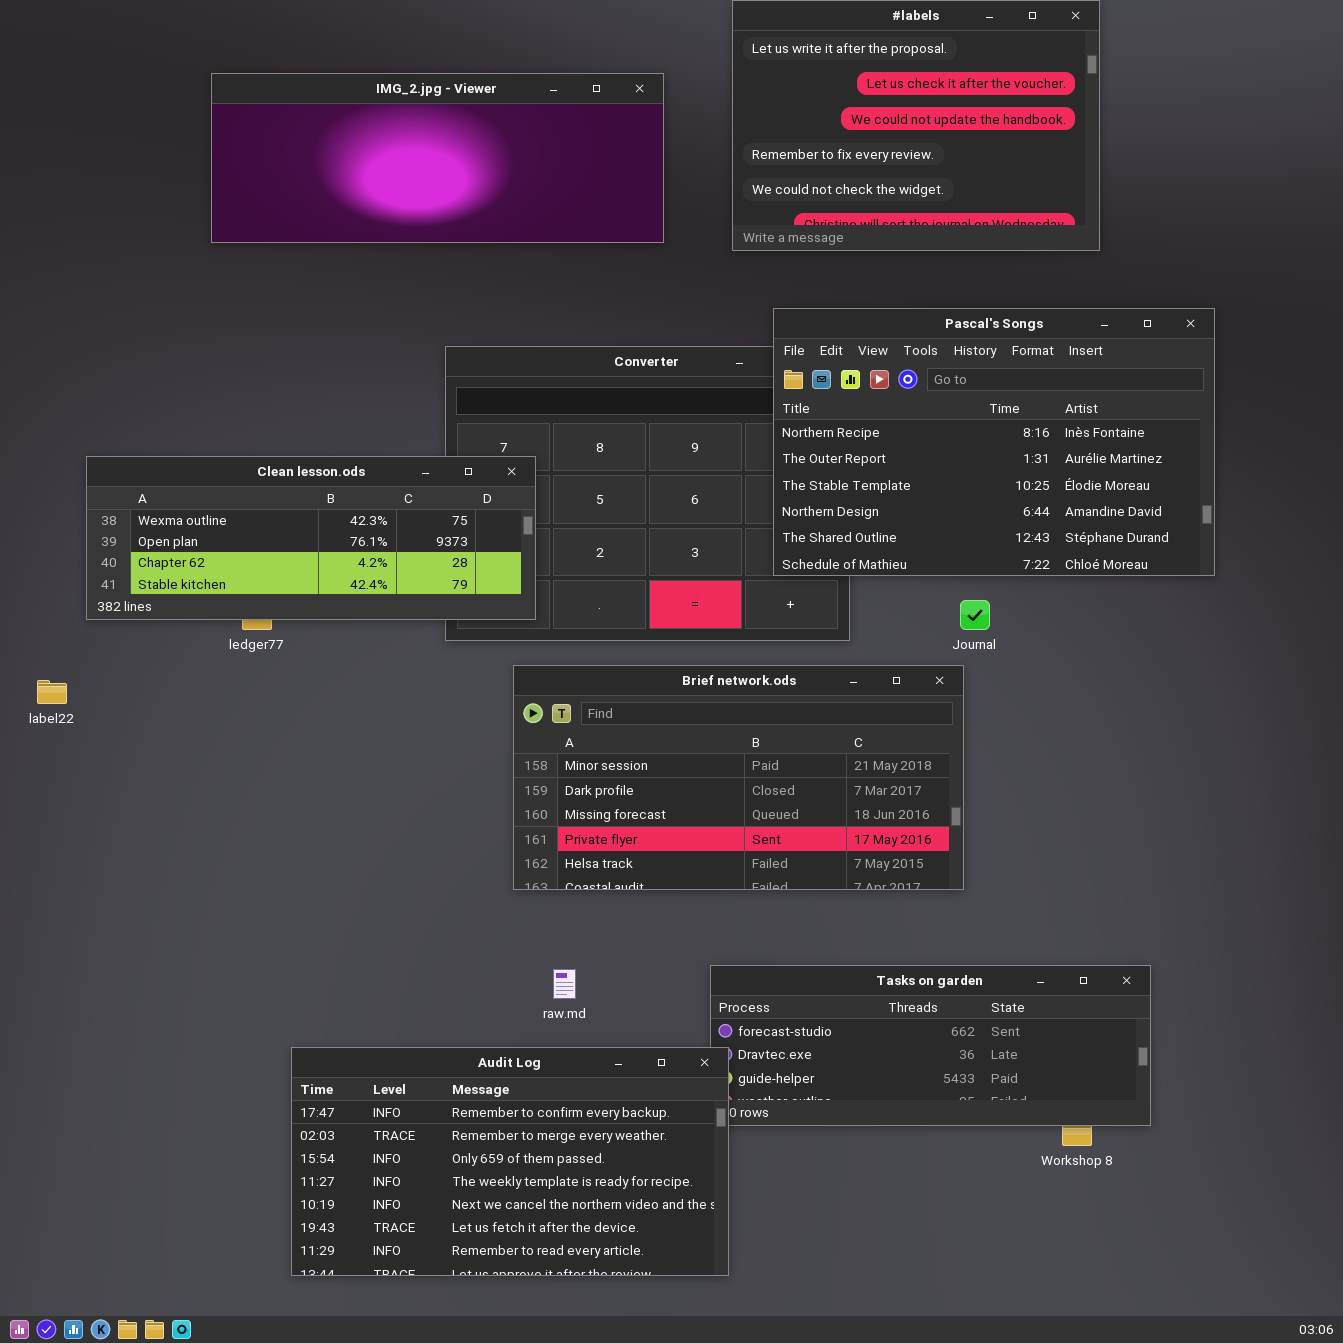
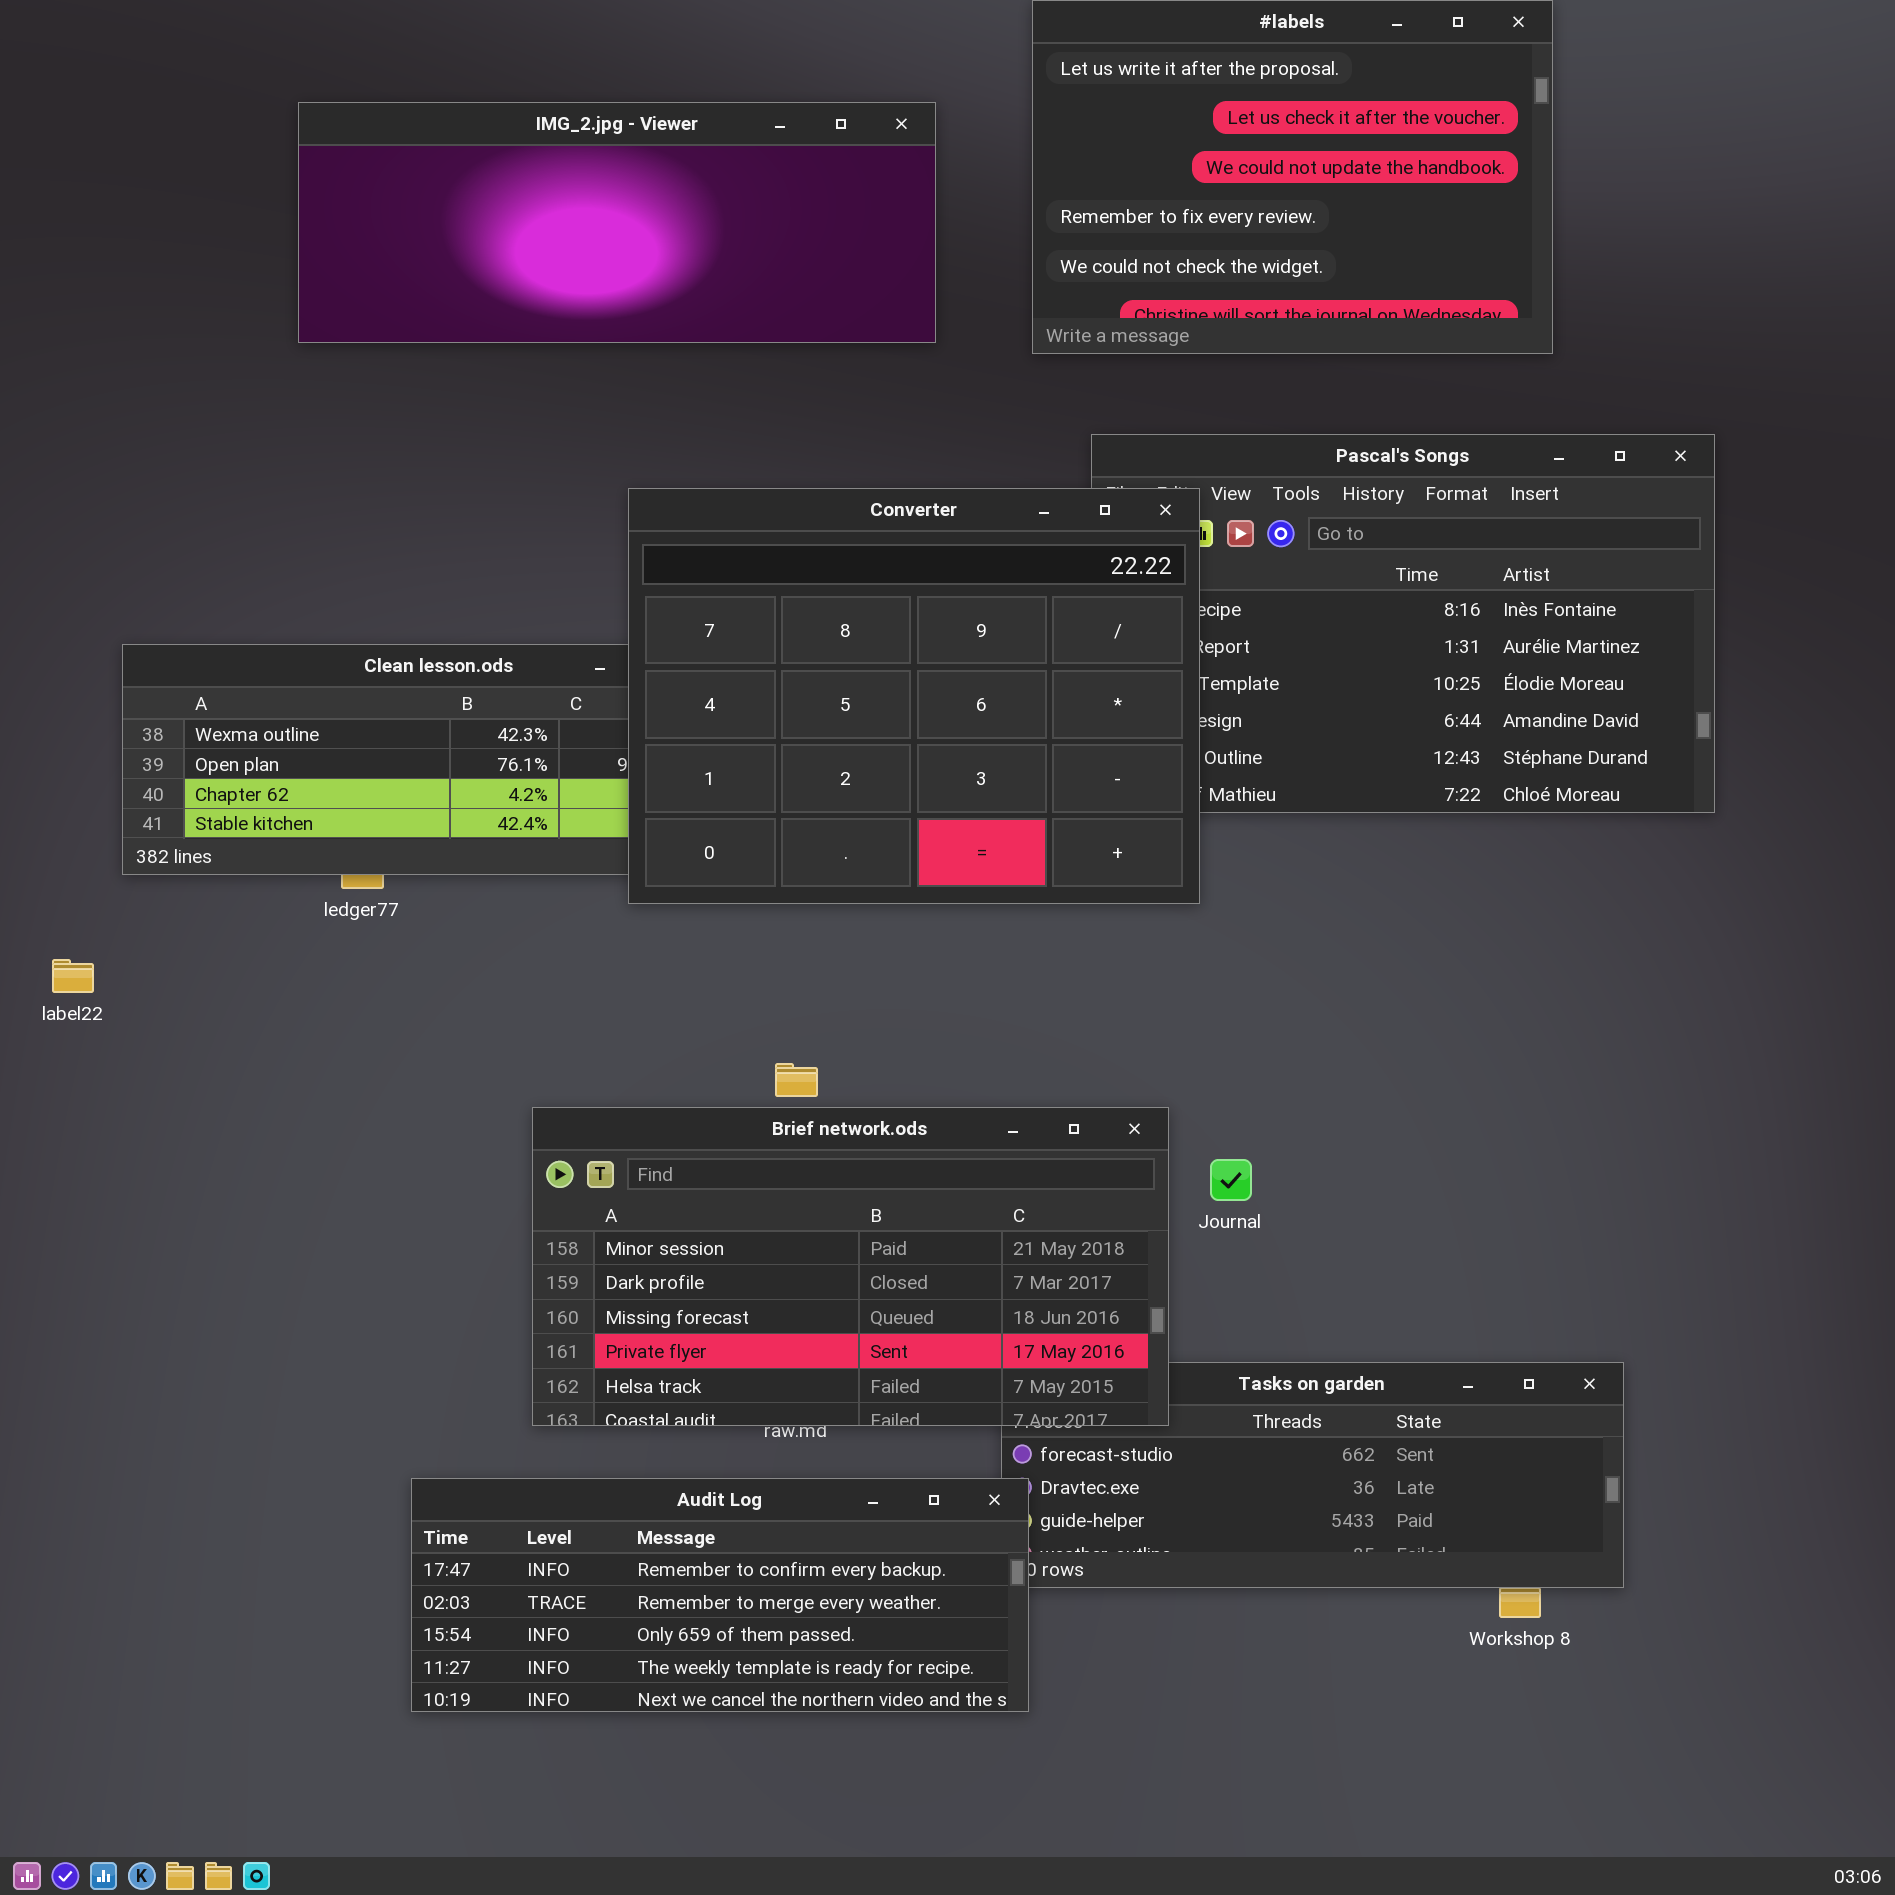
Converter: [445,346,850,641] -> [628,488,1200,904], raised
Journal: [960,600,990,630] -> [1210,1159,1252,1201], moved
Brief network.ods: [513,665,964,890] -> [532,1107,1169,1426], moved
Audit Log: [291,1047,729,1276] -> [411,1478,1029,1712], resized

